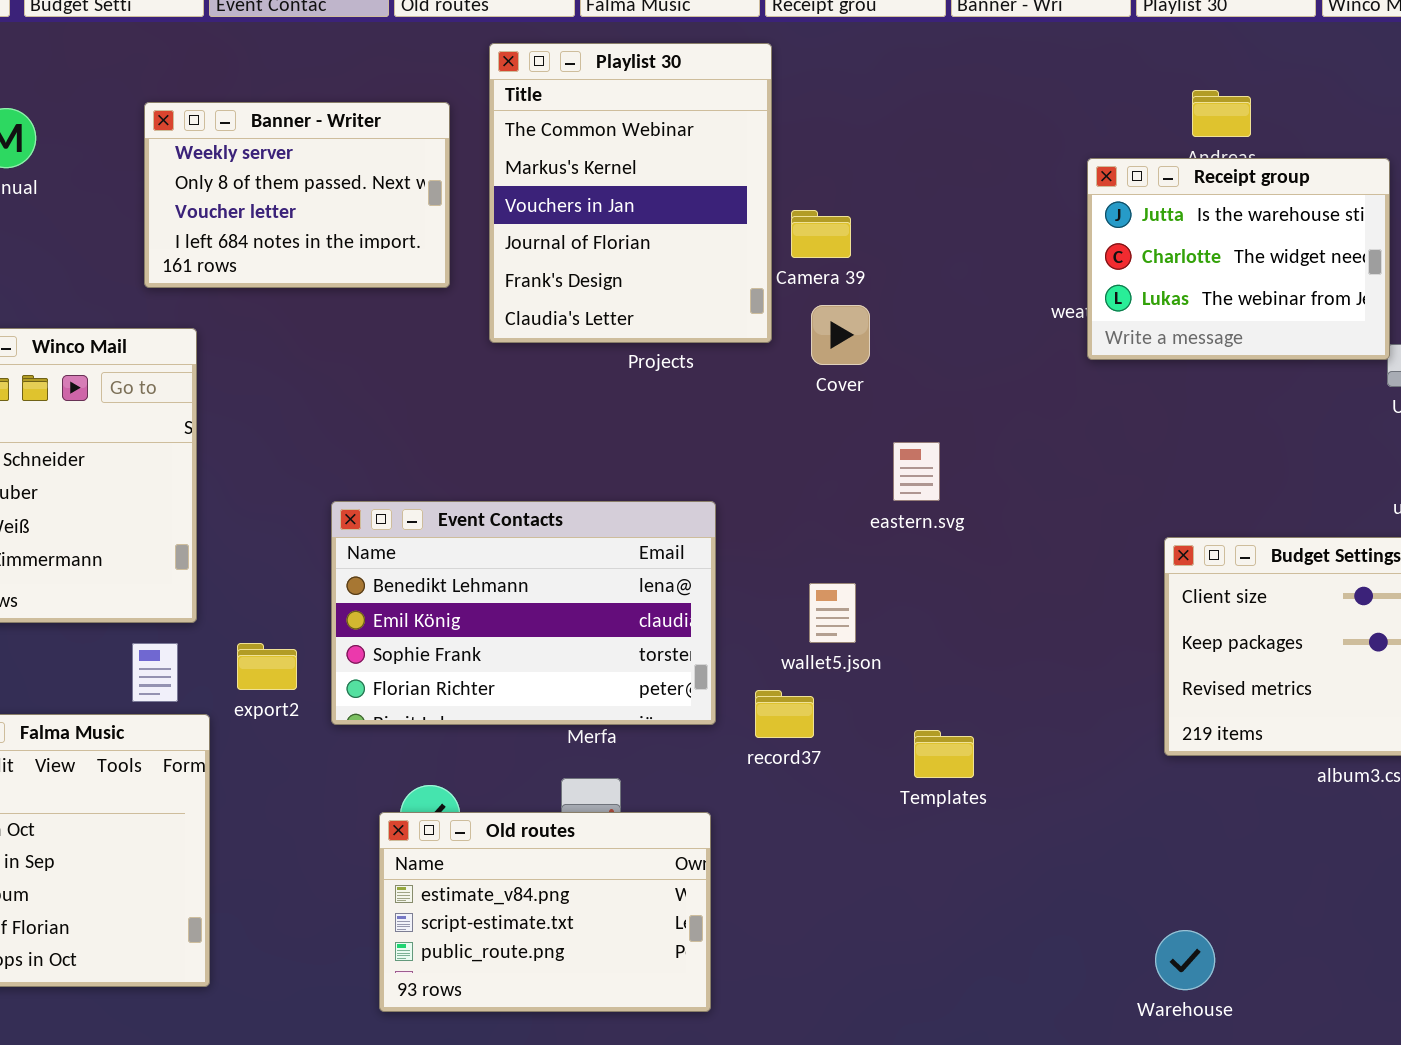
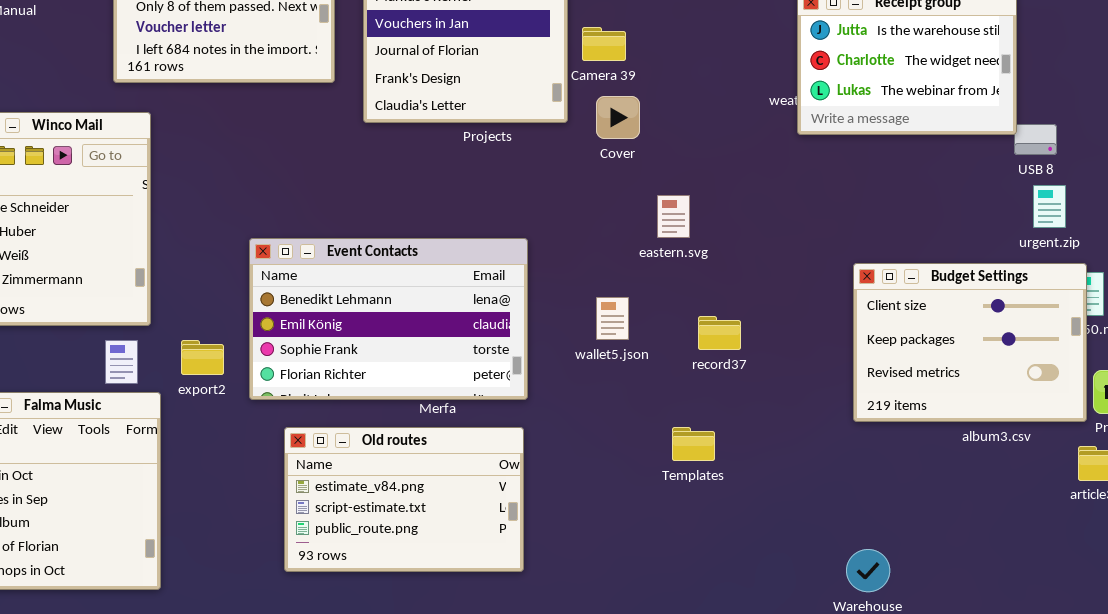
record37: [755,690,814,738] -> [698,316,741,350], moved
Templates: [914,730,974,778] -> [672,427,715,461], moved
Old routes: [379,812,711,1012] -> [284,427,524,572], moved

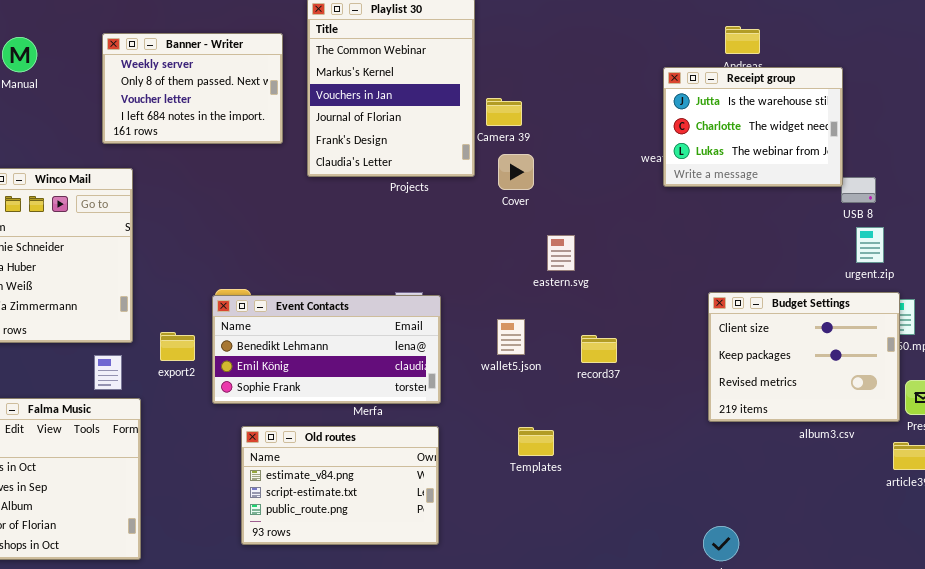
Event Contacts: [249,238,528,400] -> [212,295,441,404], resized
export2: [181,340,224,375] -> [160,332,195,361], moved
Templates: [672,427,715,461] -> [518,427,554,456], moved

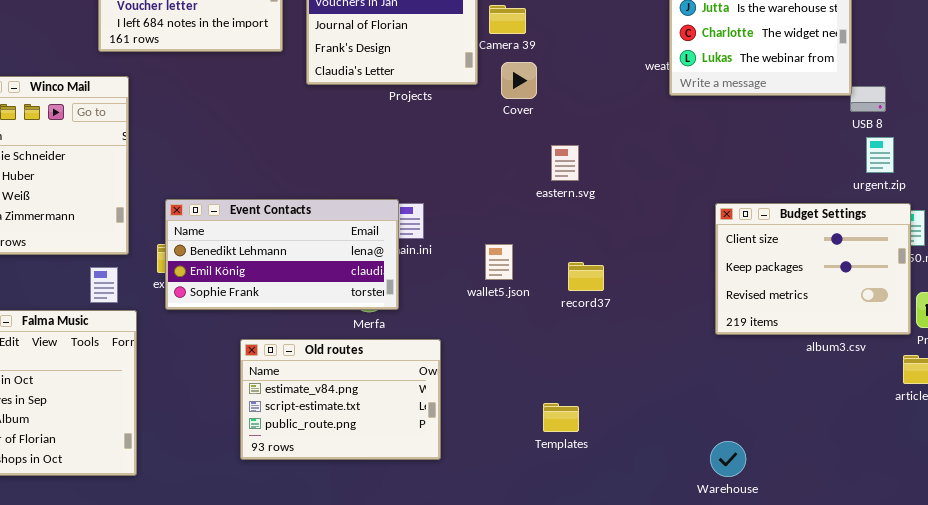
Event Contacts: [212,295,441,404] -> [165,199,399,310], moved
wallet5.json: [497,319,525,355] -> [485,244,513,280], moved
record37: [581,335,617,363] -> [568,262,604,291], moved
Templates: [518,427,554,456] -> [543,403,579,432], moved

